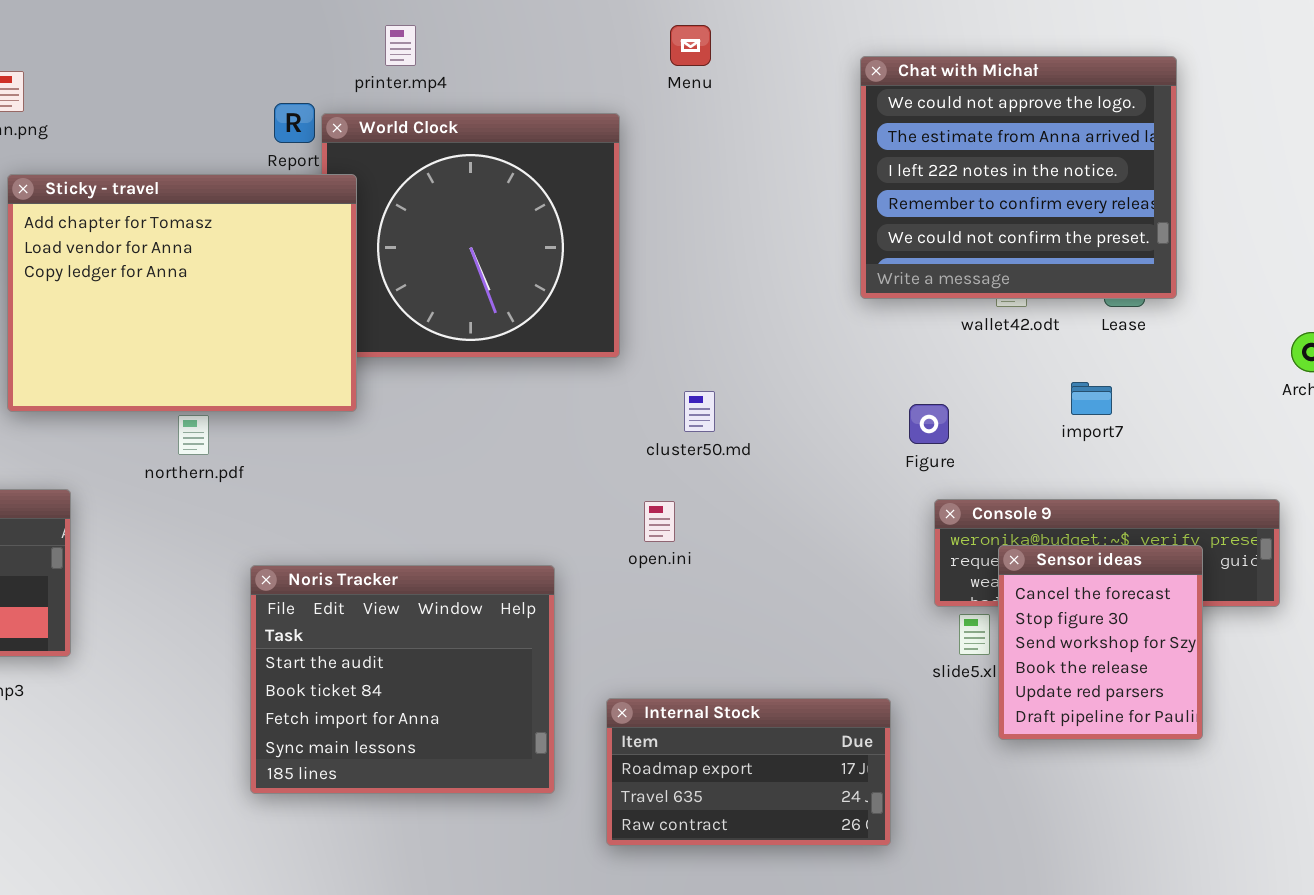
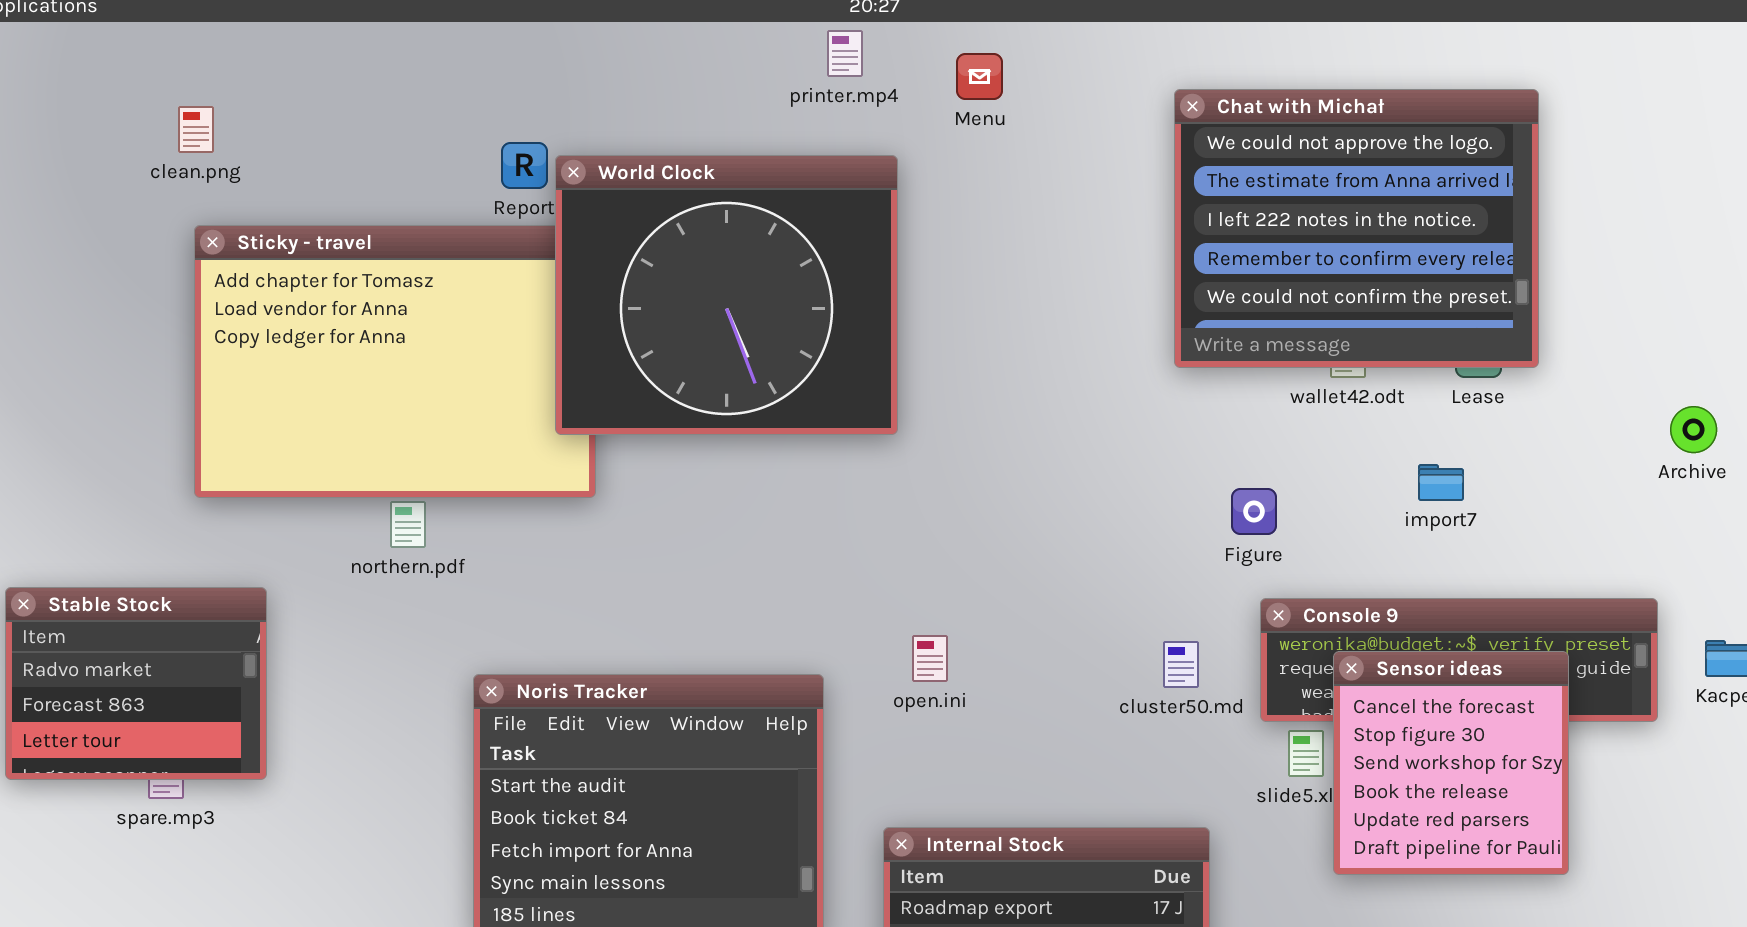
printer.mp4: [385,25,416,66] -> [827,30,863,77], moved
World Clock: [321,113,620,358] -> [555,155,898,435], raised
cluster50.md: [684,391,715,432] -> [1163,641,1199,688], moved
open.ini: [644,501,675,542] -> [912,635,948,682], moved

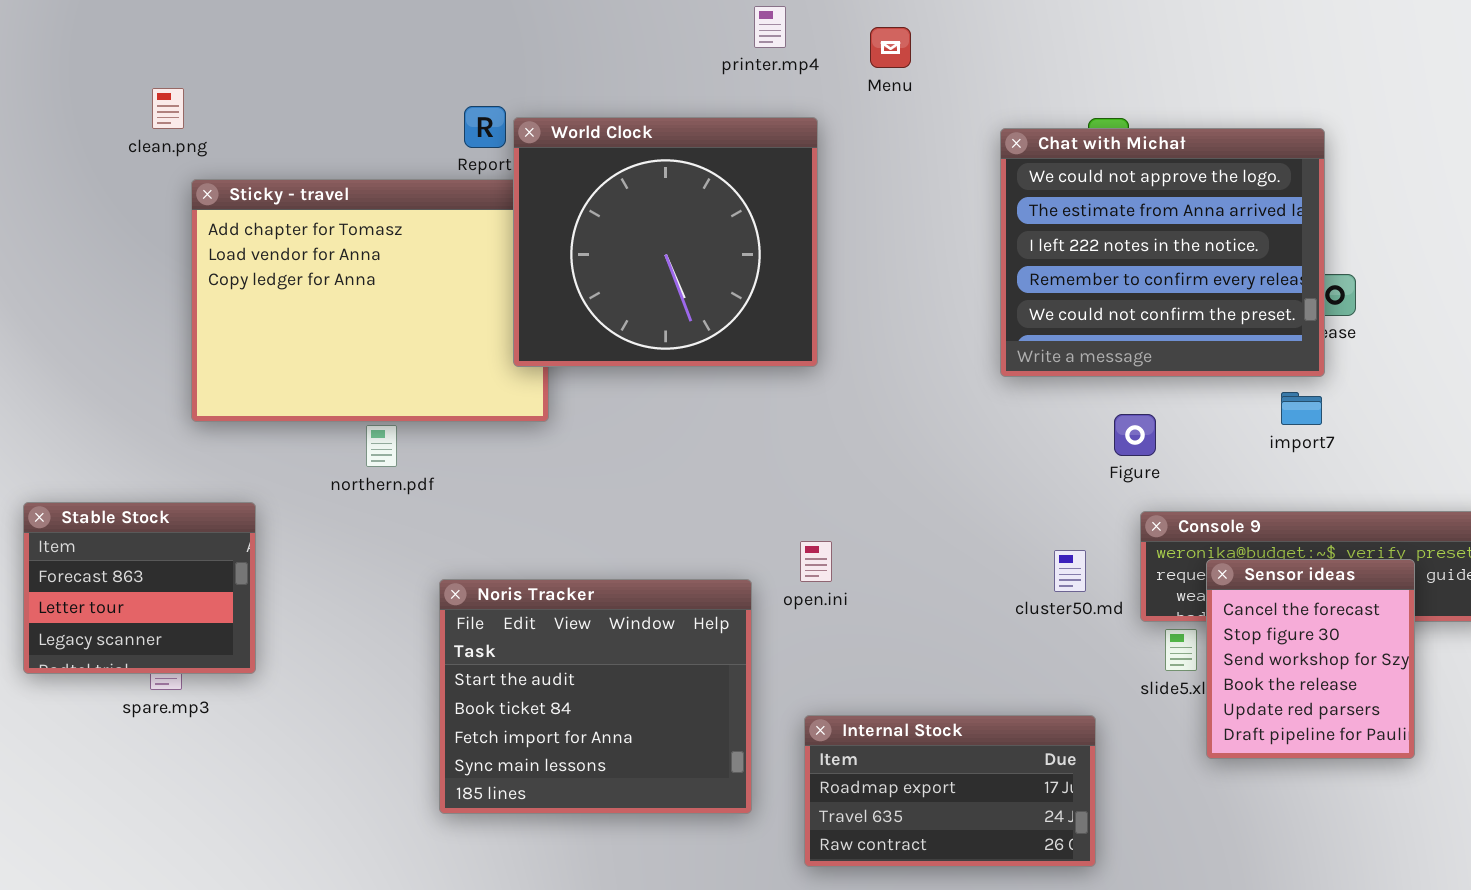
Chat with Michał: [1174,89,1539,368] -> [1000,128,1325,377], moved
clean.png: [178,106,214,153] -> [152,88,184,129], moved
Stable Stock: [5,587,267,780] -> [23,502,256,674], scrolled down 1 row
open.ini: [912,635,948,682] -> [800,541,832,582], moved

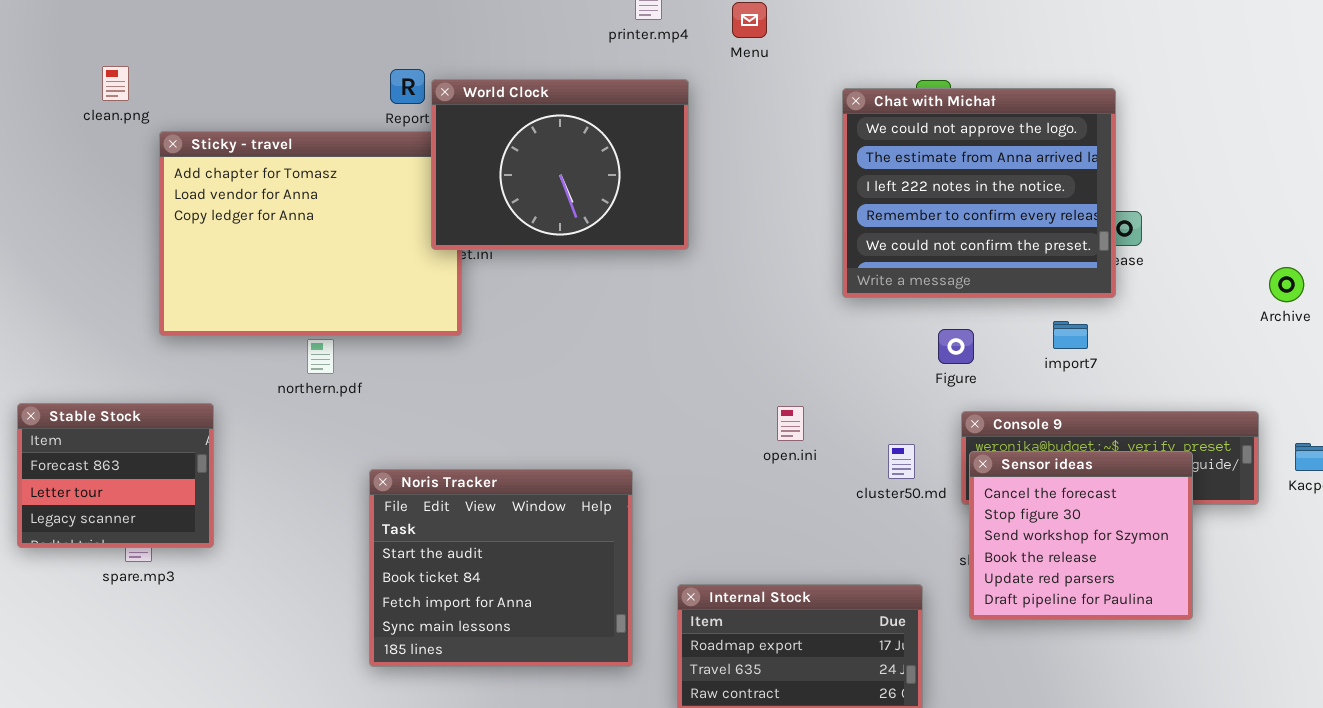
clean.png: [152,88,184,129] -> [102,66,129,101], moved
World Clock: [513,117,818,367] -> [431,79,689,250], resized
import7: [1281,392,1322,425] -> [1053,321,1088,349], moved
open.ini: [800,541,832,582] -> [777,406,804,441], moved
Sensor ideas: [1206,559,1415,759] -> [969,451,1193,620], resized

